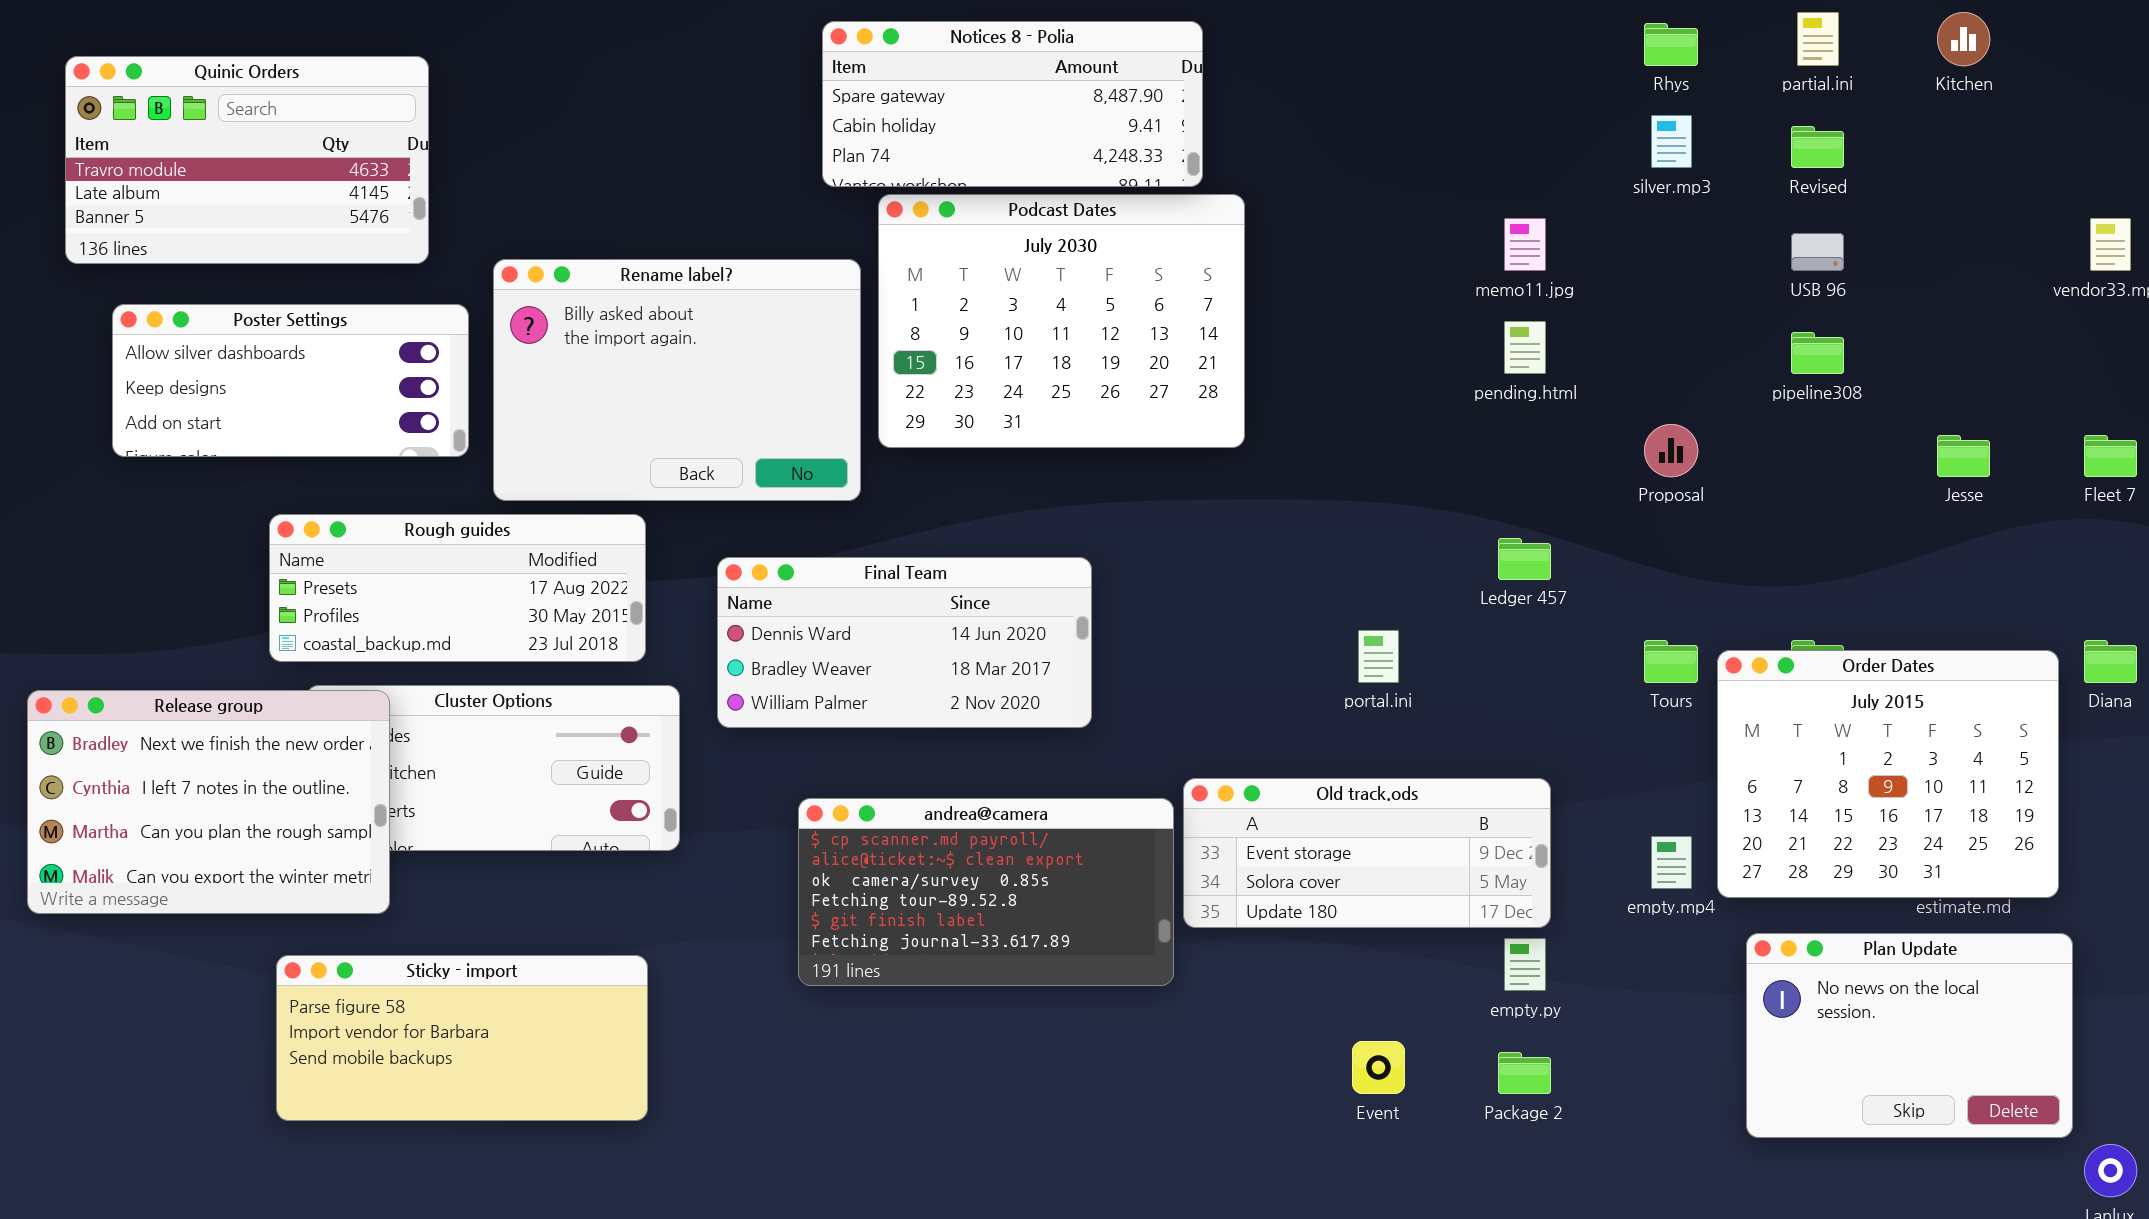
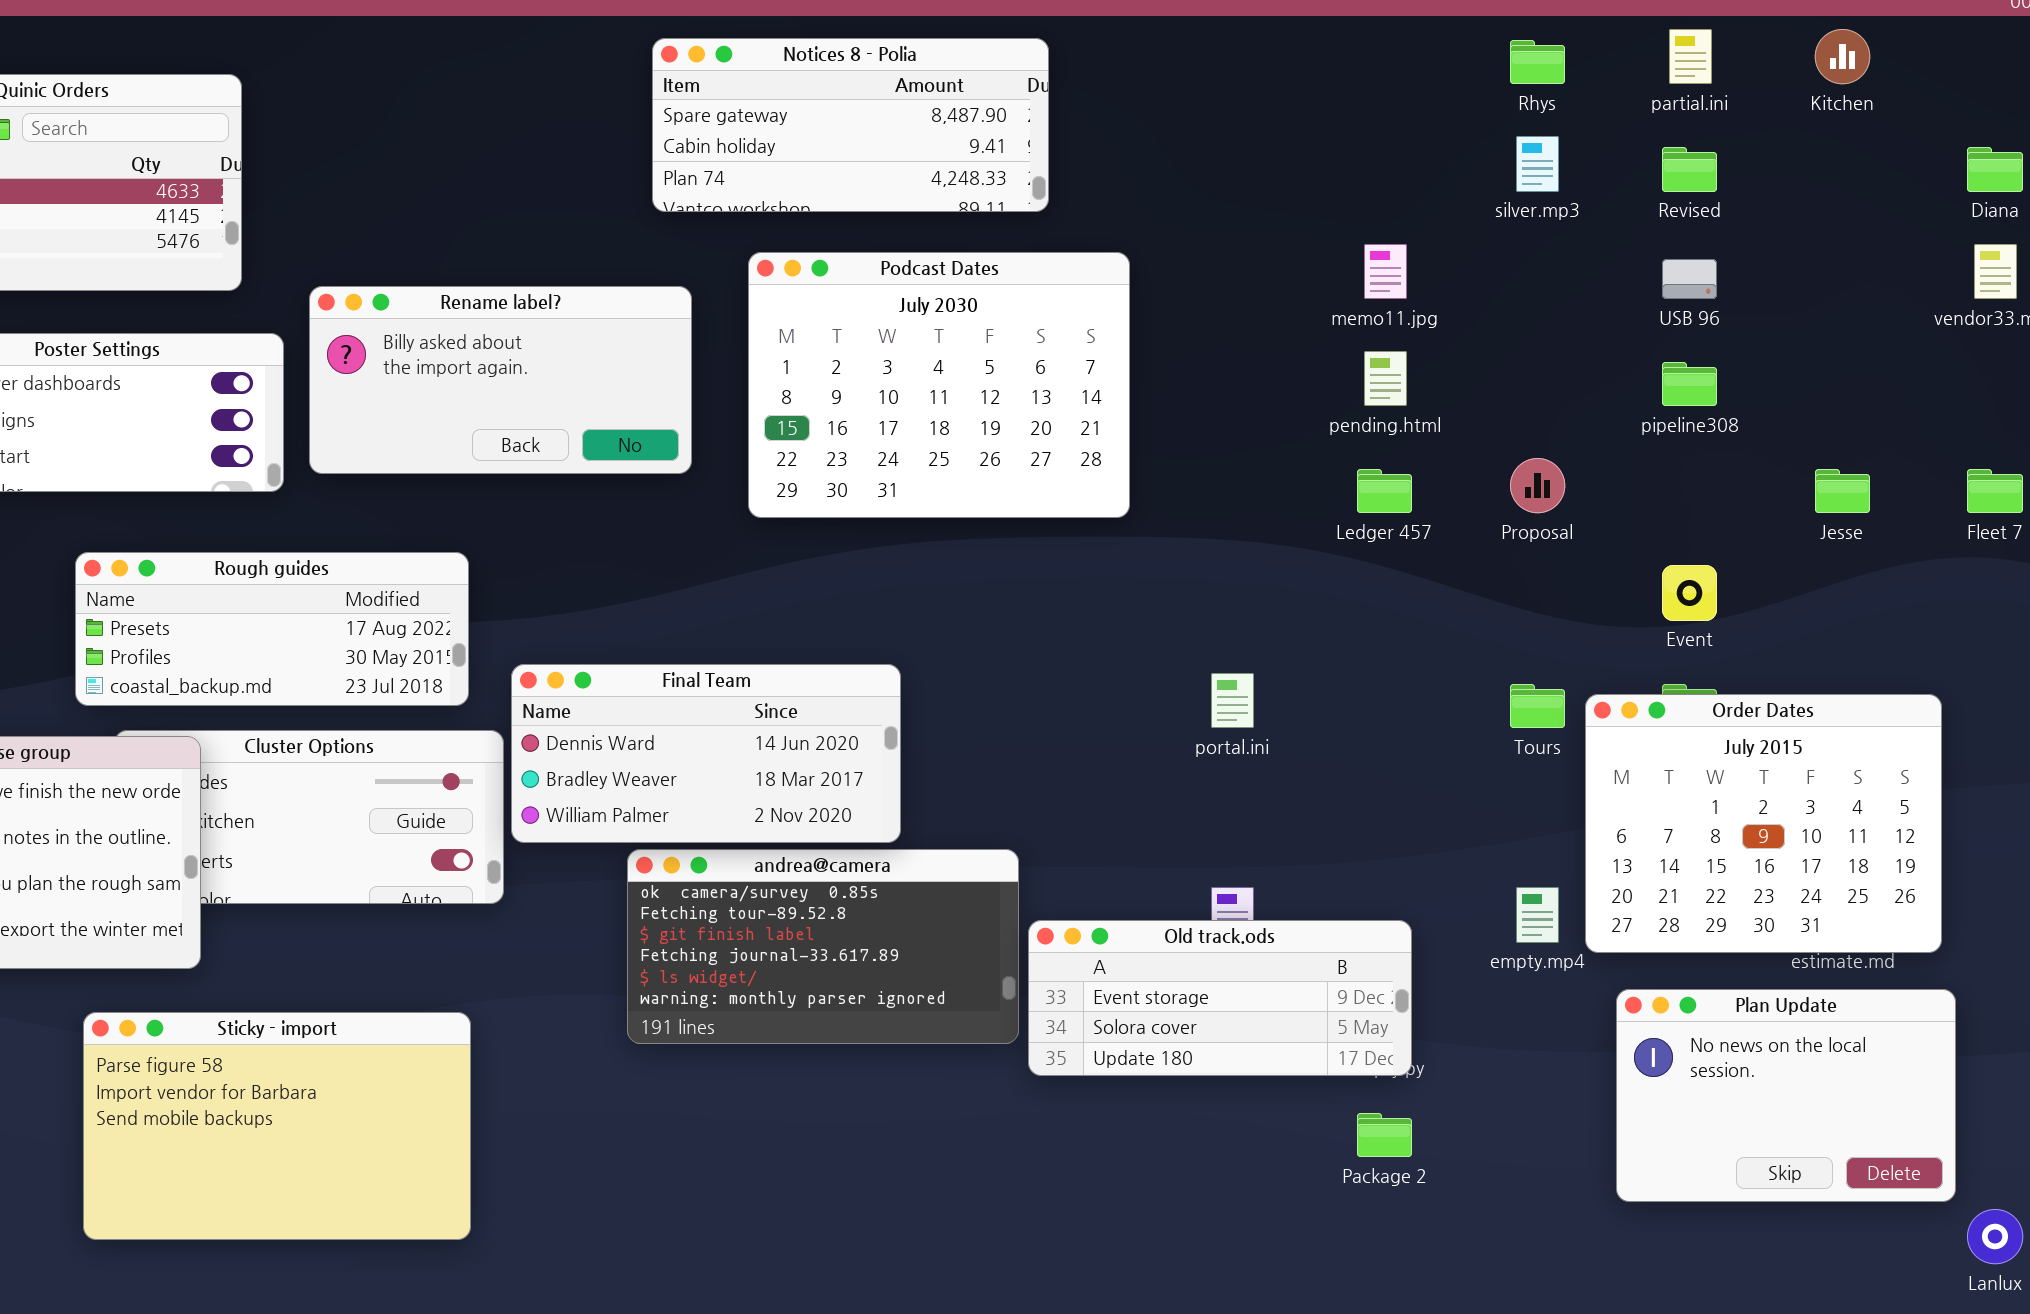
Podcast Dates: [878,194,1245,448] -> [748,252,1130,518], moved
Rename label?: [493,259,861,501] -> [309,286,692,474], resized
Ledger 457: [1498,538,1551,580] -> [1357,469,1412,513], moved
Final Team: [717,557,1092,728] -> [511,664,901,843], moved
Diana: [2084,640,2137,683] -> [1967,147,2023,192], moved
Old track.ods: [1183,778,1551,928] -> [1028,920,1412,1076], moved
andrea@camera: [798,798,1174,986] -> [627,849,1019,1044], scrolled down 2 rows
Sticky - import: [276,955,648,1121] -> [83,1012,471,1240], resized
Event: [1352,1041,1405,1094] -> [1662,565,1717,621], moved

